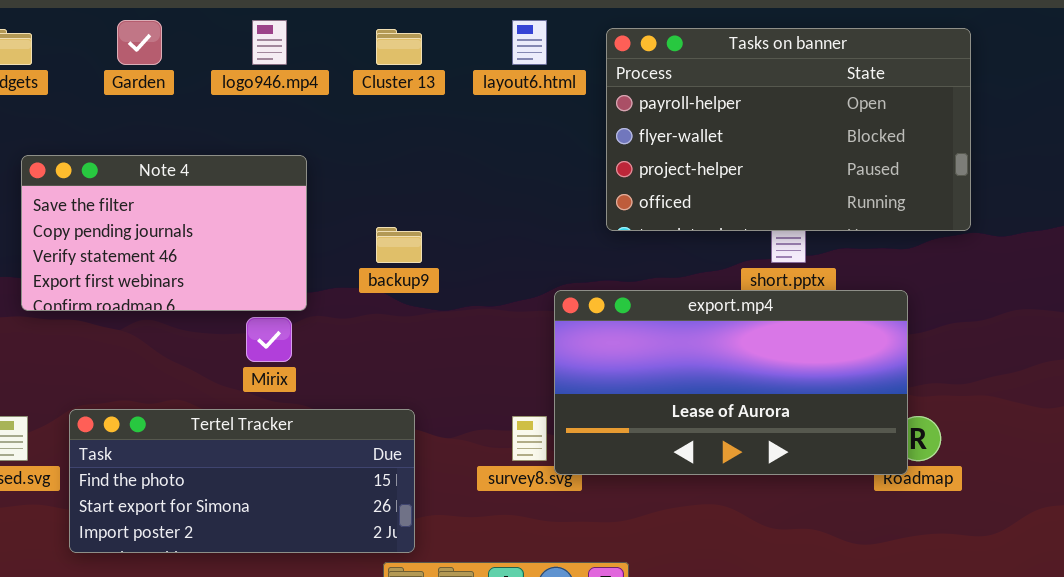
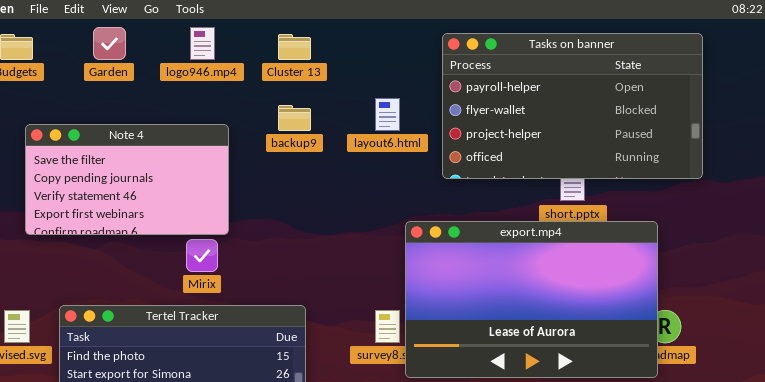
layout6.html: [512,20,547,65] -> [375,98,400,131], moved
backup9: [376,227,422,263] -> [278,105,311,131], moved
export.mp4: [554,290,908,475] -> [405,221,658,378], resized

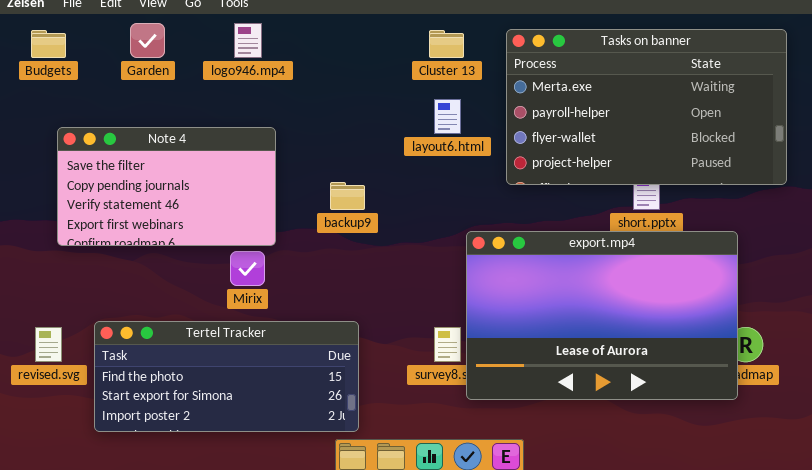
Tasks on banner: [442,33,703,179] -> [506,29,787,185], scrolled up 1 row
Cluster 13: [278,34,311,60] -> [429,30,464,58], moved
backup9: [278,105,311,131] -> [330,182,365,210], moved

